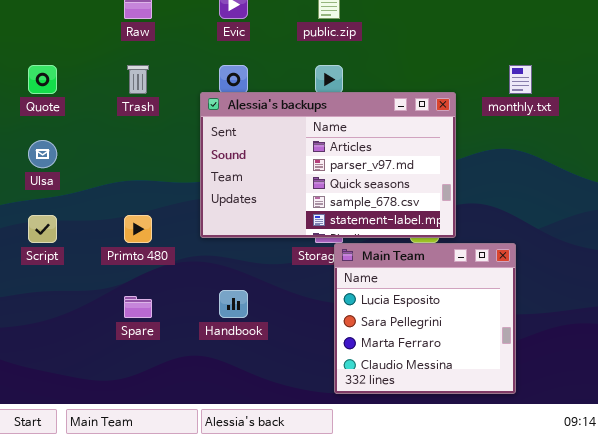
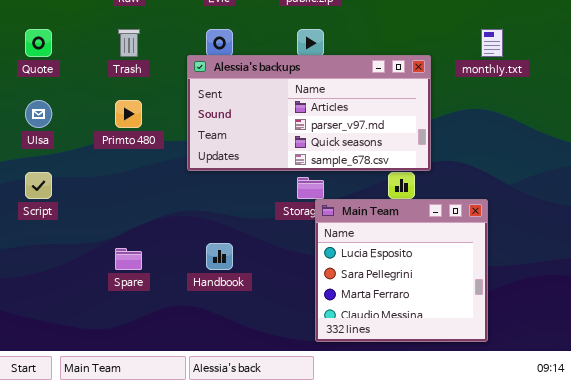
Alessia's backups: [200,92,456,238] -> [187,55,431,171], resized
Primto 480: [124,215,152,243] -> [115,100,142,128], moved

